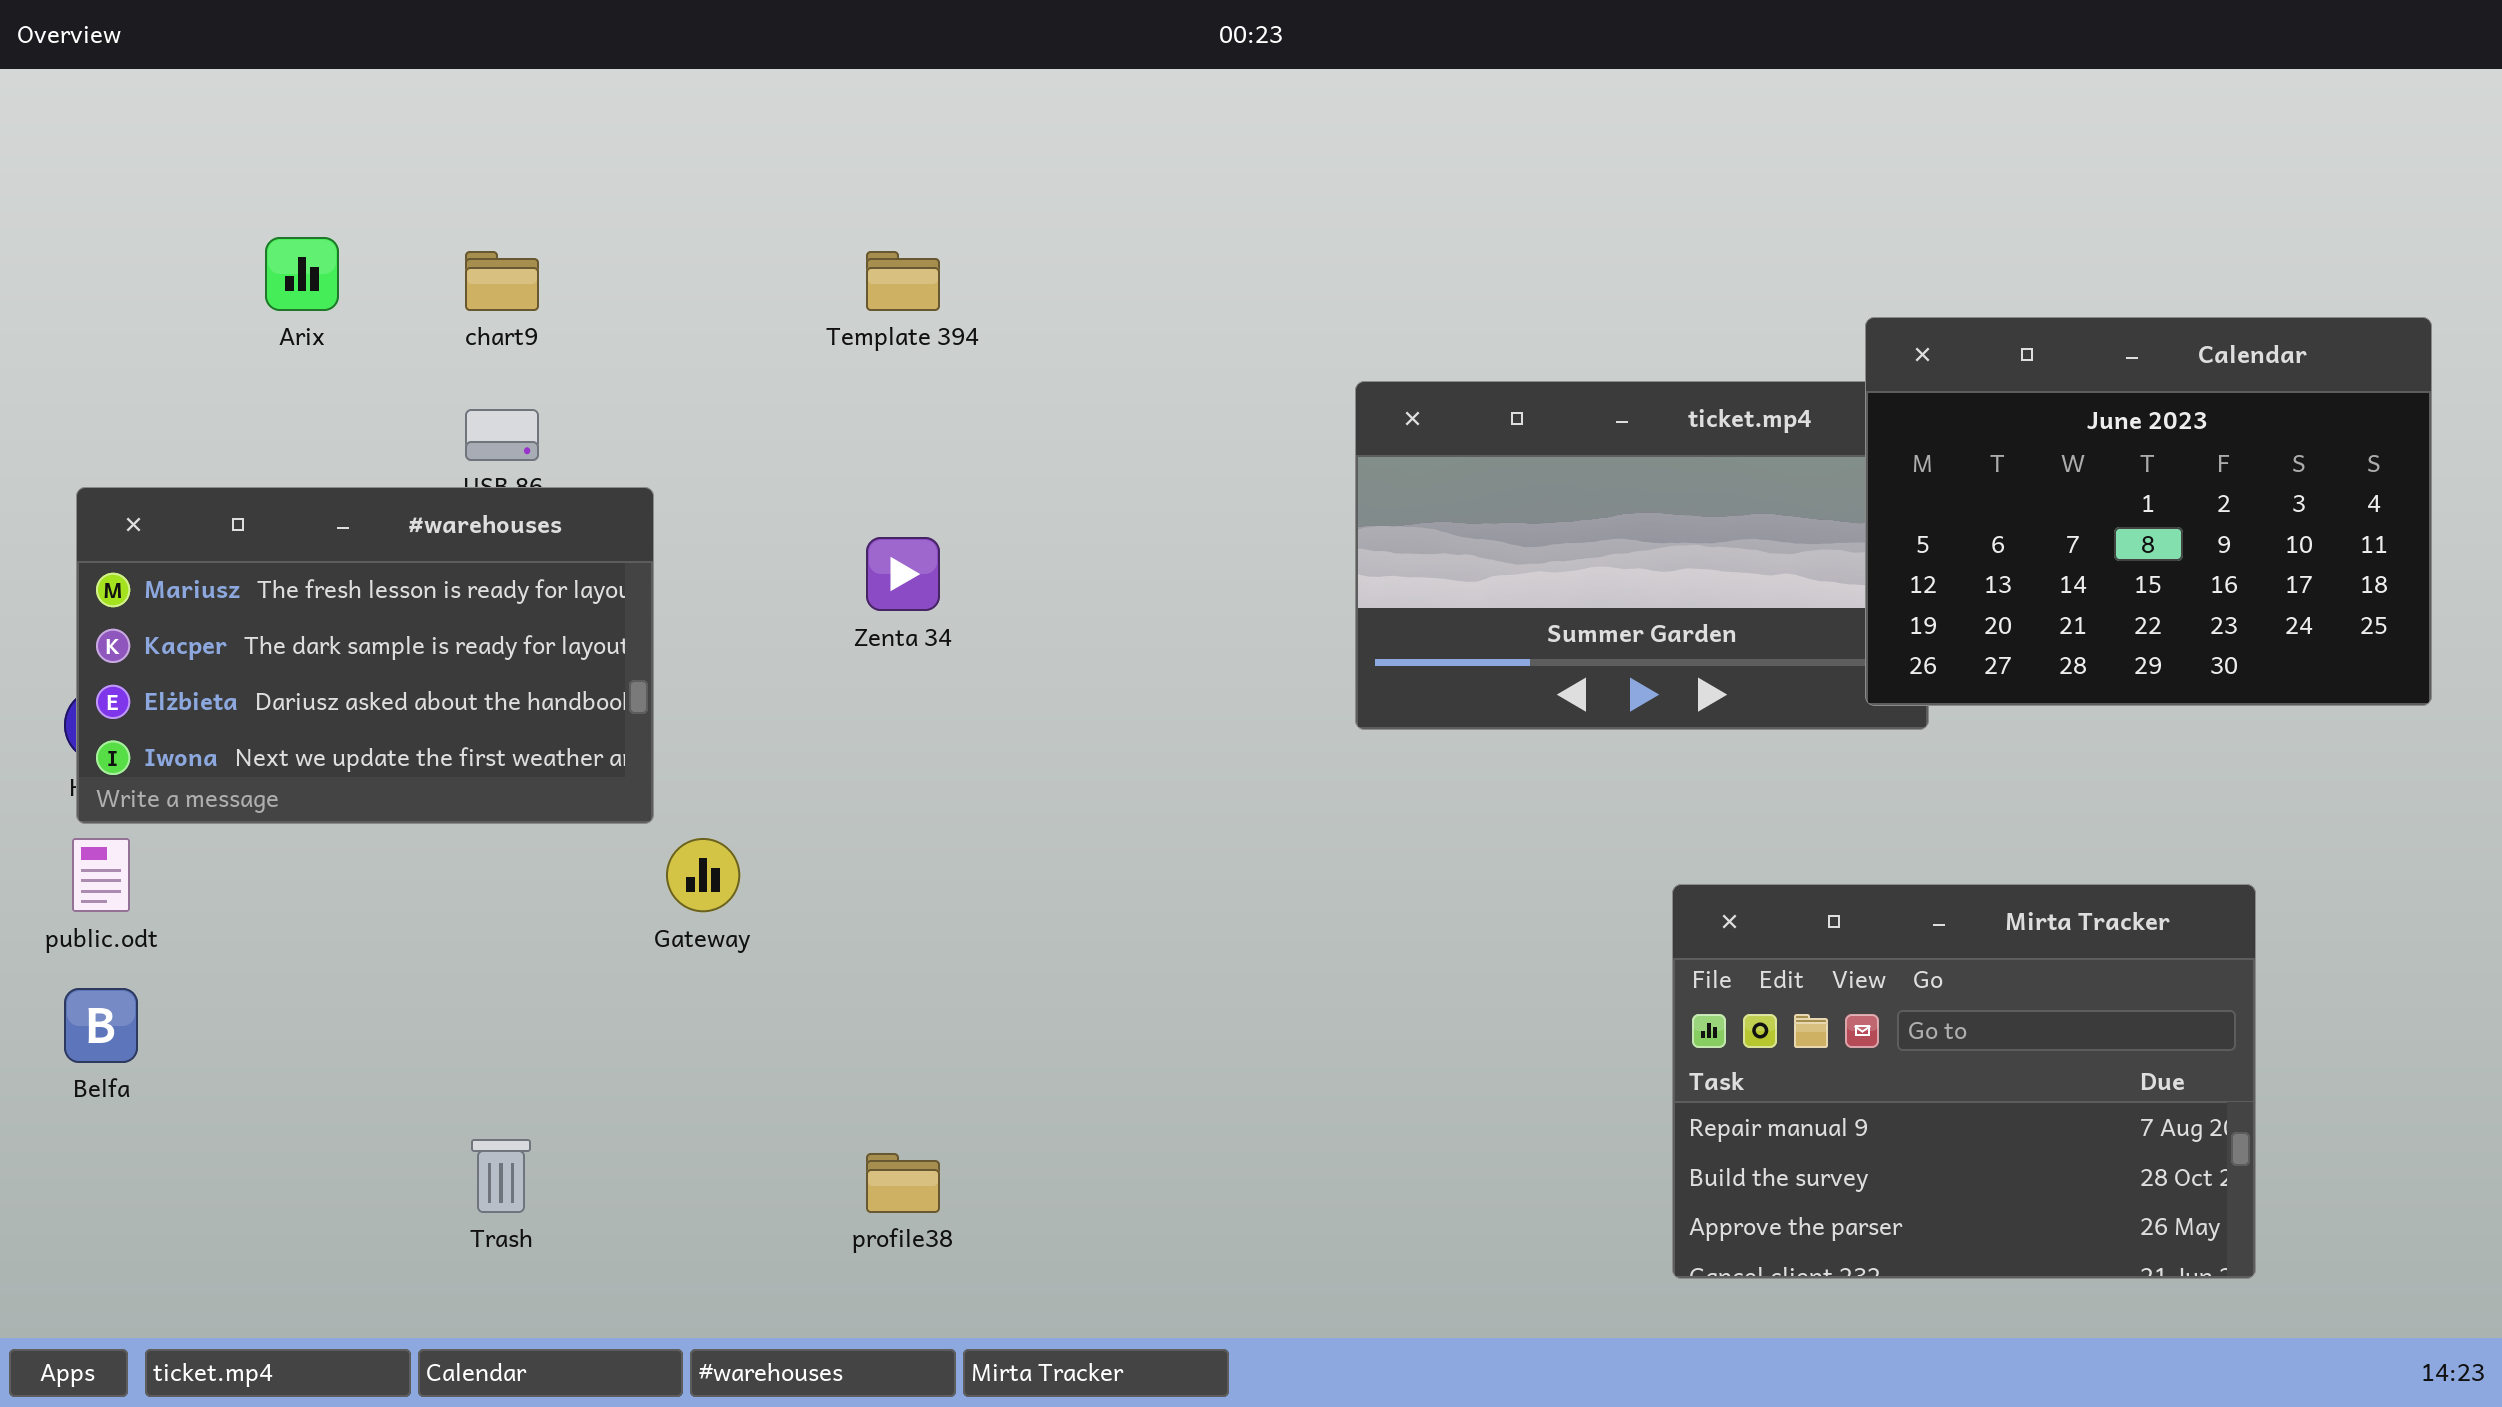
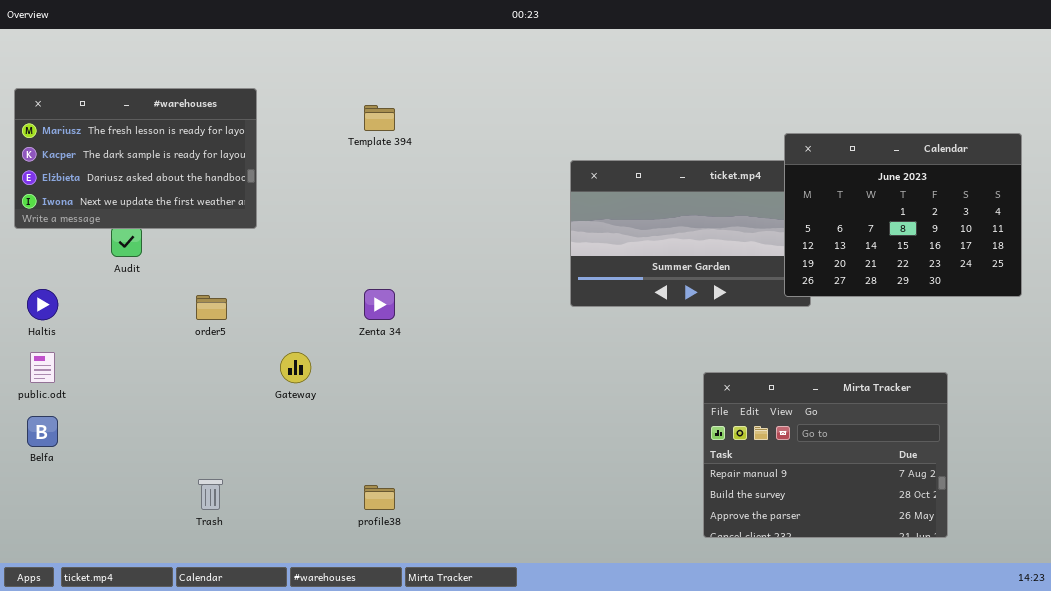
#warehouses: [76,487,654,824] -> [14,88,257,229], moved
Zenta 34: [866,537,940,611] -> [364,289,395,320], moved

